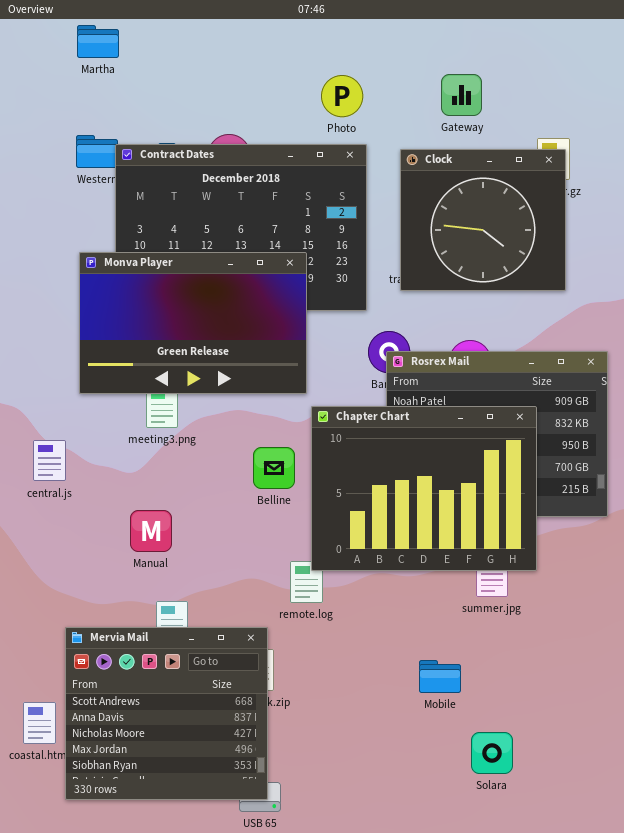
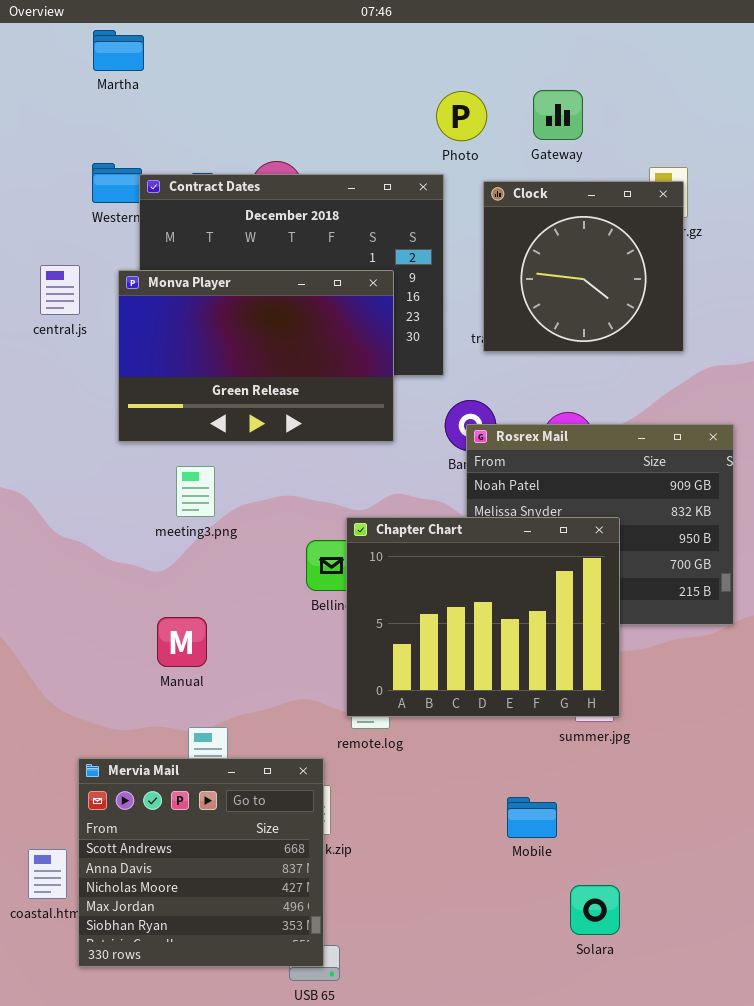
Photo: [321,75,363,117] -> [436,91,487,141], moved
Monva Player: [79,252,307,394] -> [118,270,394,442], moved
Chapter Chart: [311,406,537,571] -> [346,517,620,717], moved
central.js: [33,440,66,481] -> [40,265,80,315], moved

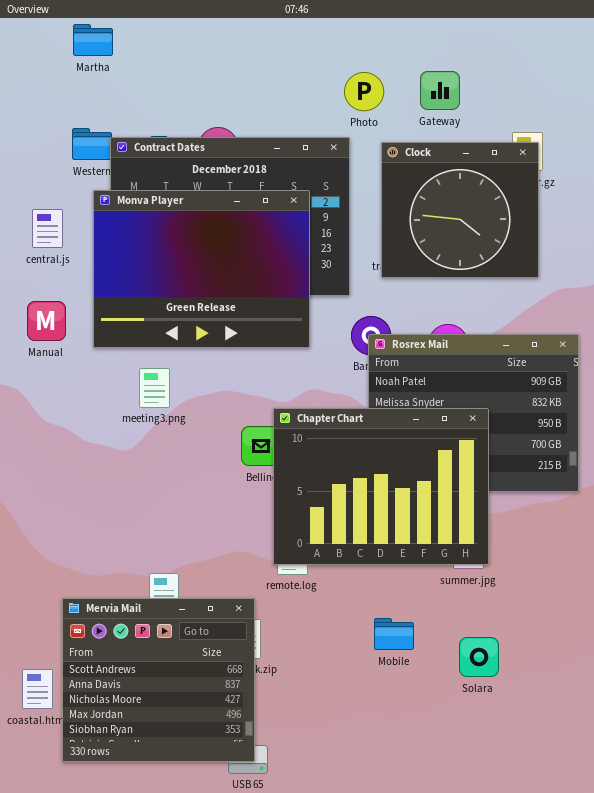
Monva Player: [118,270,394,442] -> [93,190,310,348], resized
Manual: [157,617,207,667] -> [27,301,66,341], moved
Mobile: [507,797,557,838] -> [374,618,414,650], moved
Solara: [570,885,620,935] -> [459,637,499,677], moved

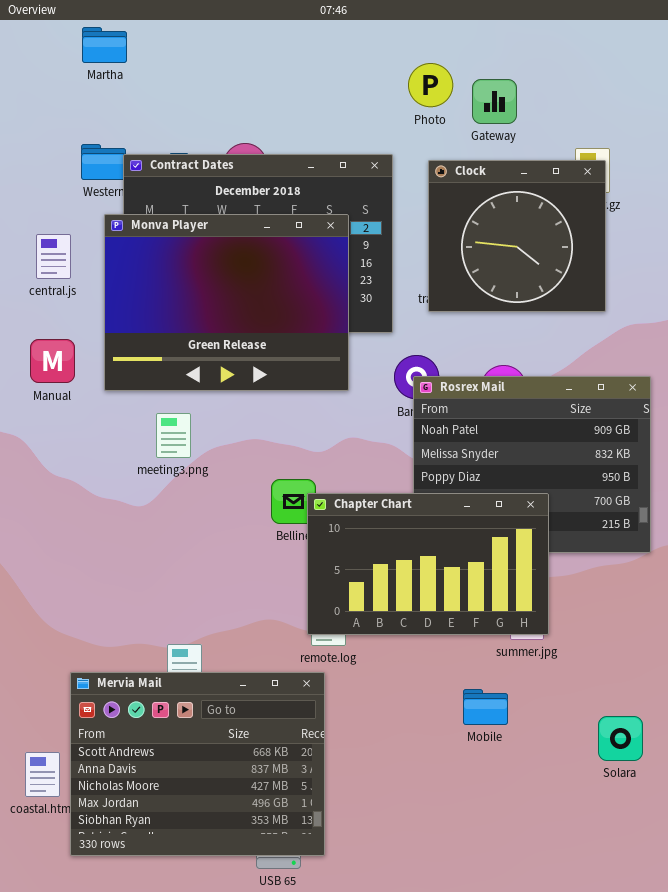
Photo: [344,72,384,111] -> [408,63,453,107], moved
Chapter Chart: [273,408,489,565] -> [307,493,549,635], resized
Mervia Mail: [62,598,255,762] -> [70,672,325,856], resized
Mobile: [374,618,414,650] -> [463,689,508,725], moved
Solara: [459,637,499,677] -> [598,716,643,761], moved

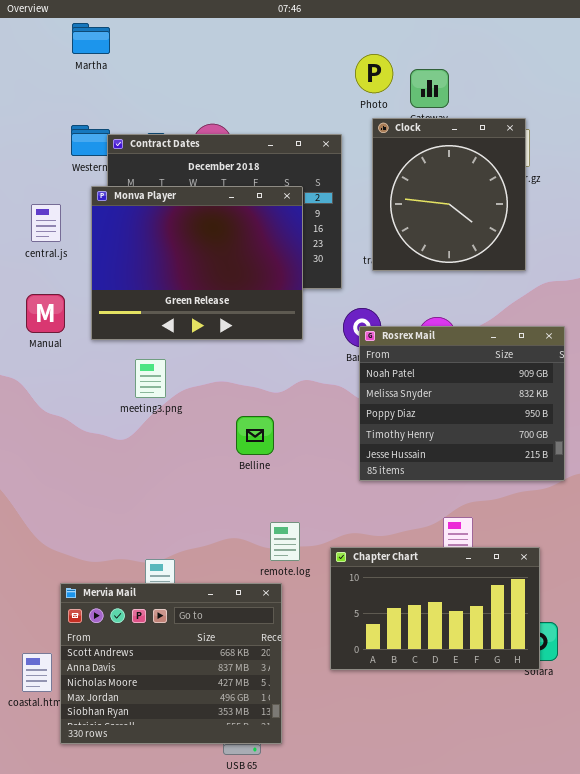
Clock: [428,160,606,312] -> [372,118,526,271], resized
Chapter Chart: [307,493,549,635] -> [330,547,540,670], moved

